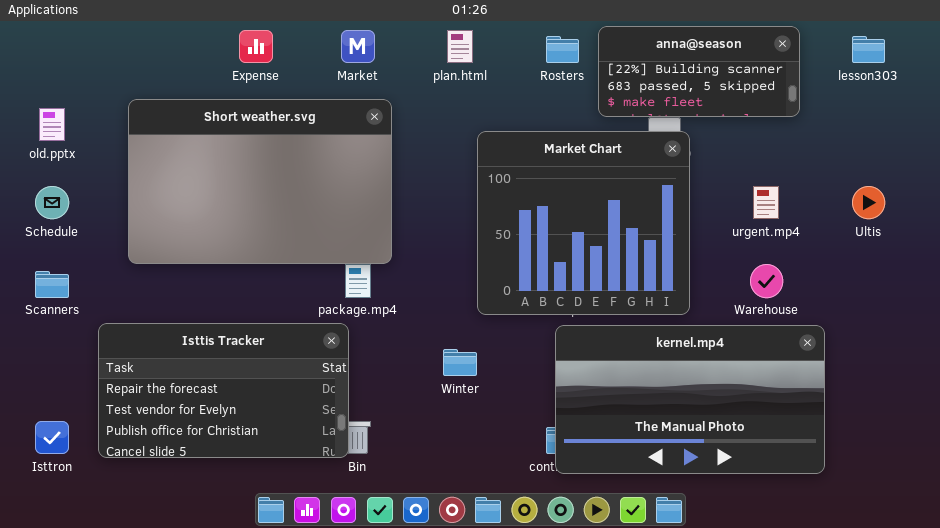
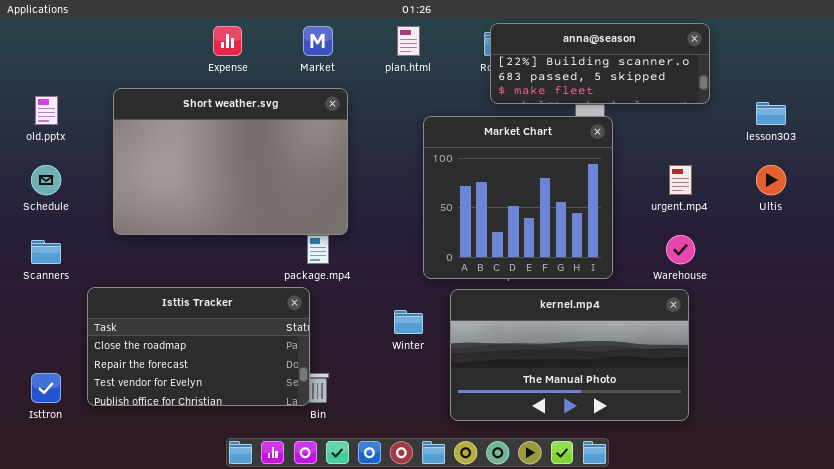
anna@season: [598,26,800,117] -> [490,23,710,104], resized
lesson303: [852,36,885,63] -> [756,102,786,125], moved
Isttis Tracker: [98,323,349,458] -> [87,287,310,406], scrolled up 1 row
kernel.mp4: [555,325,825,474] -> [450,289,689,421], moved

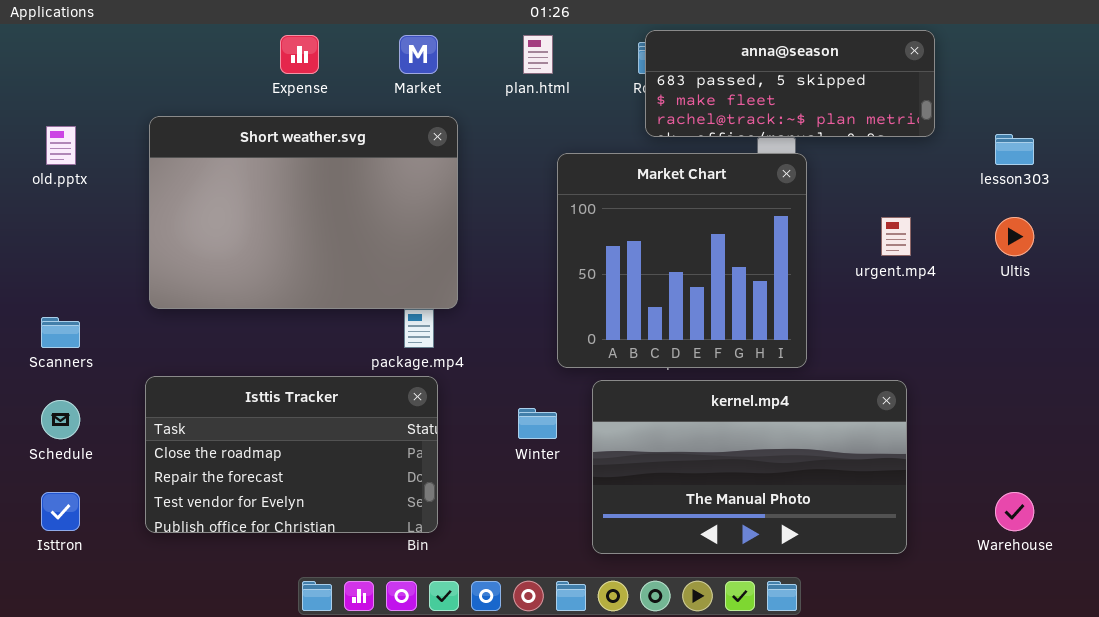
anna@season: [490,23,710,104] -> [645,30,935,137], scrolled down 1 row
Schedule: [31,165,61,195] -> [41,400,80,439], moved
Warehouse: [666,235,695,264] -> [995,492,1034,531], moved
Isttis Tracker: [87,287,310,406] -> [145,376,438,533], moved

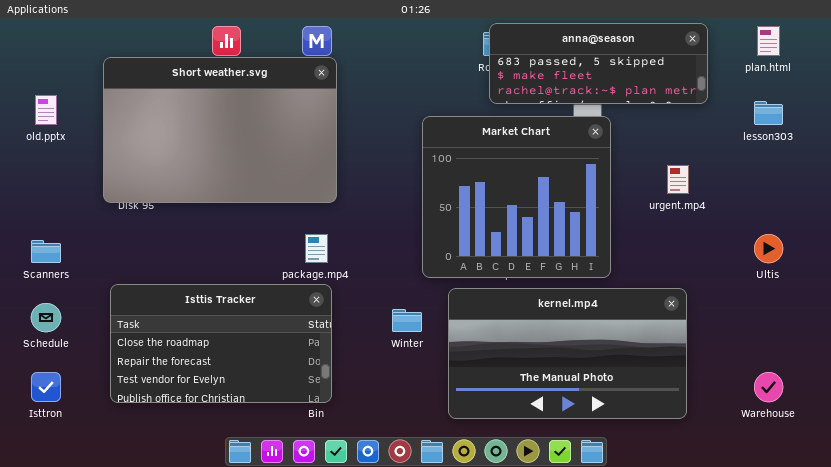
plan.html: [523,35,553,74] -> [757,26,780,56], moved
Short weather.svg: [149,116,458,309] -> [103,57,337,203], moved
Ultis: [995,217,1034,256] -> [754,234,783,263], moved

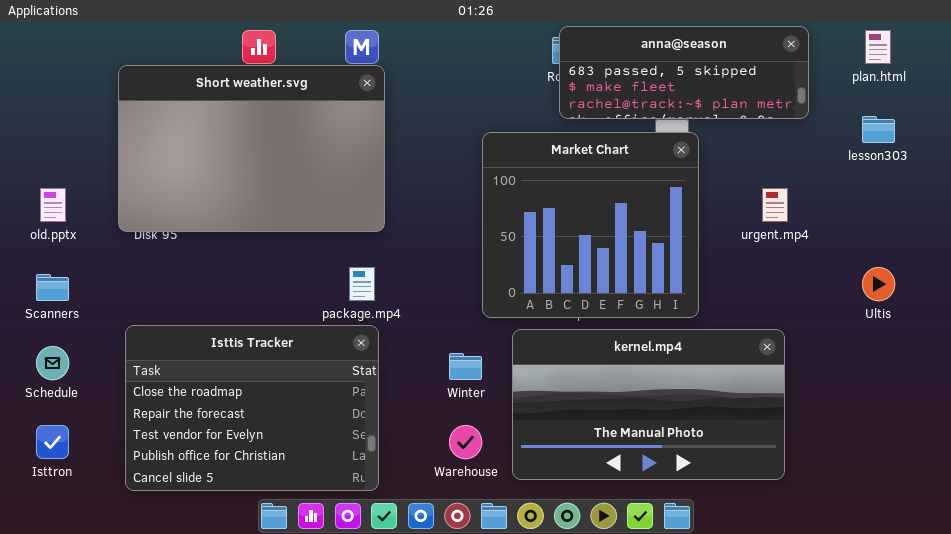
old.pptx: [35,95,57,125] -> [40,188,66,222], moved
Isttis Tracker: [110,284,332,403] -> [125,325,379,491], resized
Warehouse: [754,372,783,402] -> [449,425,482,459], moved

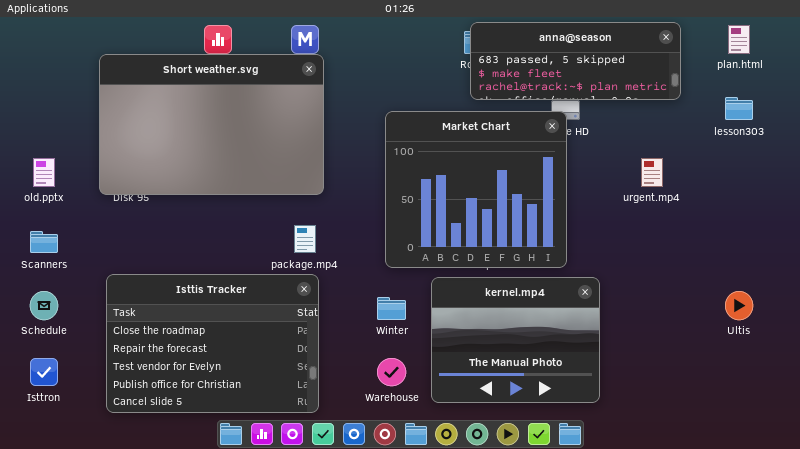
Market Chart: [482,132,699,318] -> [385,111,567,268], moved
Ultis: [862,267,895,301] -> [725,291,753,320], moved
kernel.mp4: [512,329,785,480] -> [431,277,600,403], resized

